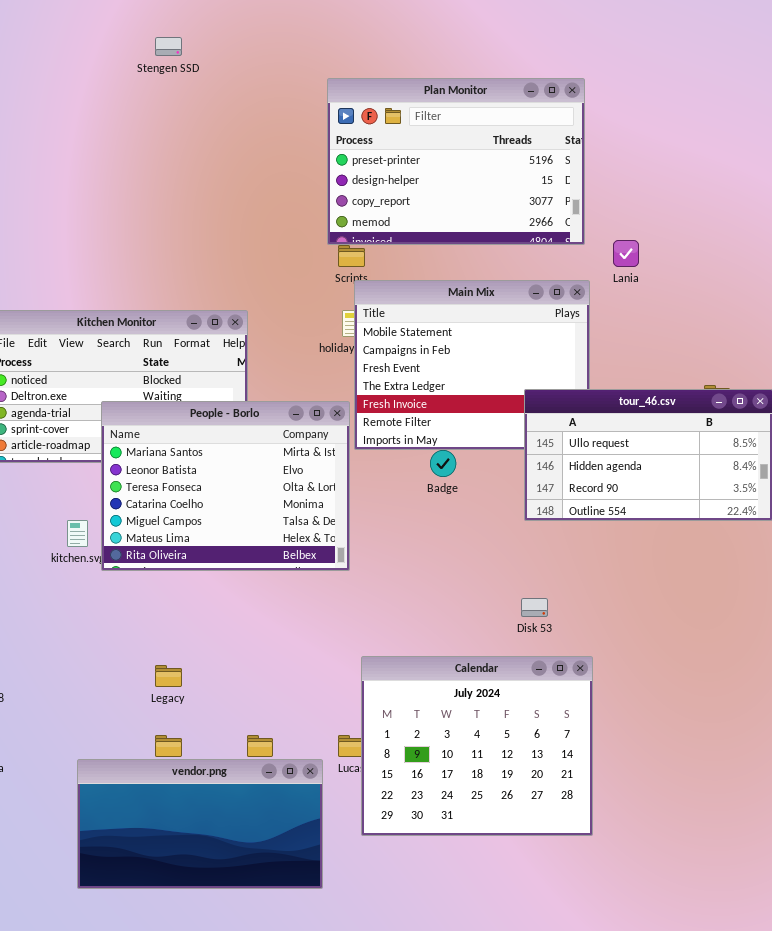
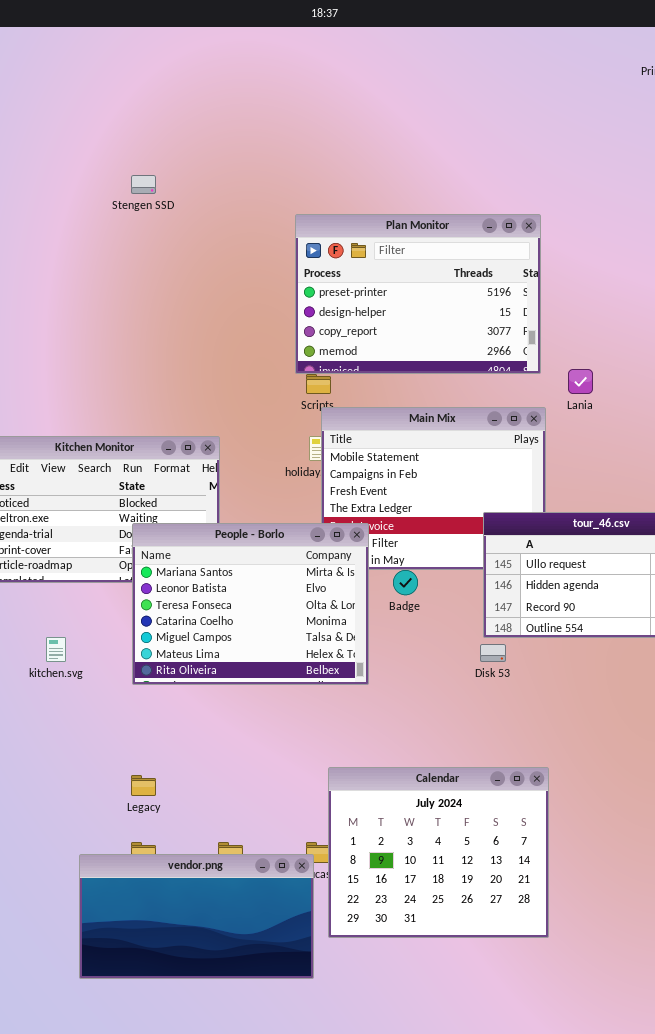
People - Borlo: [101,401,350,571] -> [132,523,369,685], moved
Disk 53: [521,598,548,617] -> [480,644,506,662], moved
vendor.png: [77,759,323,889] -> [79,854,314,979], moved

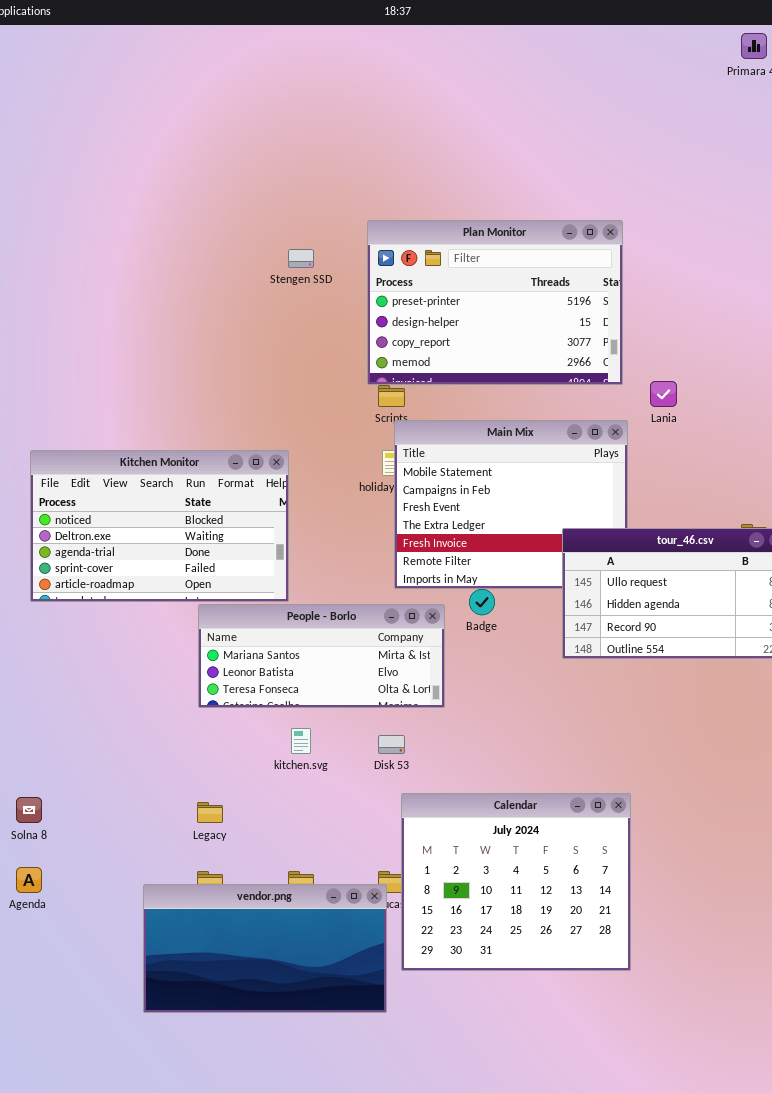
Stengen SSD: [131,175,156,194] -> [288,249,314,268], moved
People - Borlo: [132,523,369,685] -> [198,604,445,708], resized
kitchen.svg: [46,637,66,662] -> [291,728,311,754], moved
Disk 53: [480,644,506,662] -> [378,735,405,754], moved

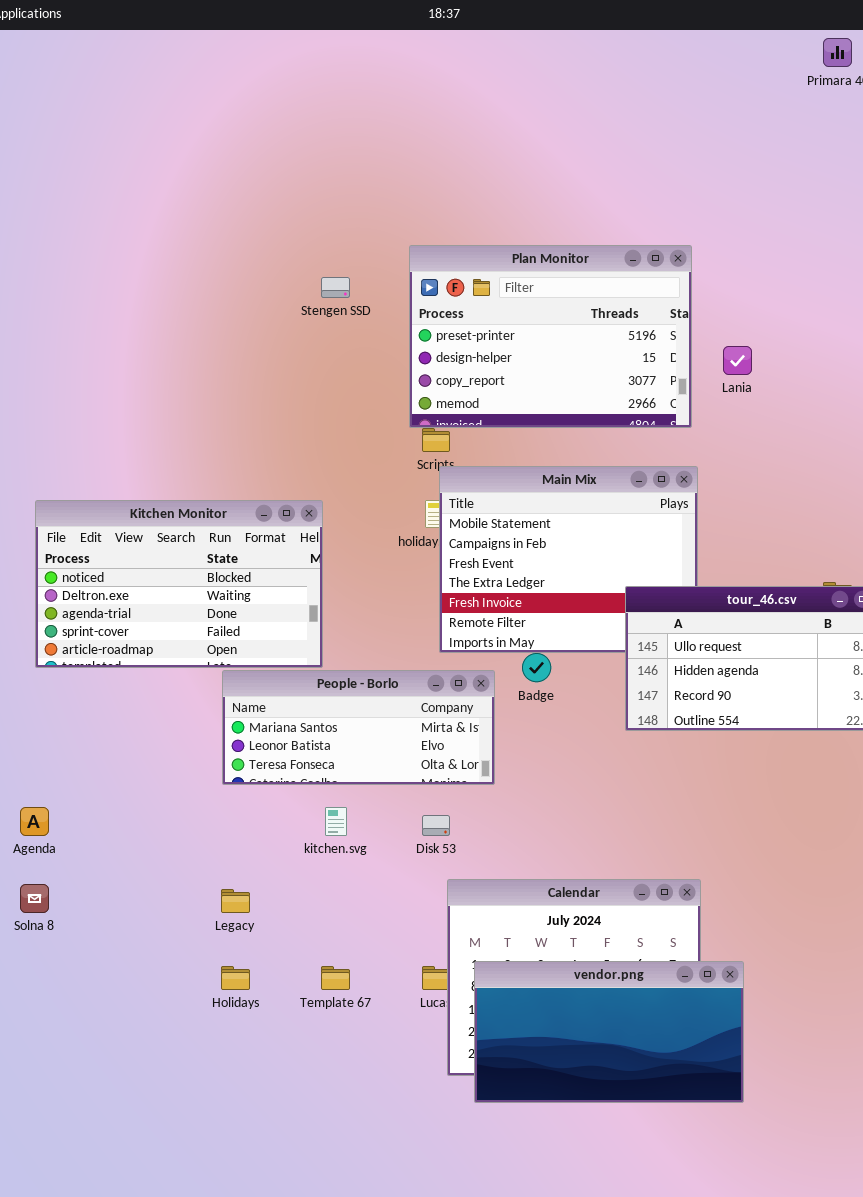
Lania: [650,381,677,407] -> [723,346,752,375], moved
Agenda: [16,867,42,893] -> [20,807,49,836], moved
vendor.png: [143,884,387,1013] -> [474,961,744,1103], moved

